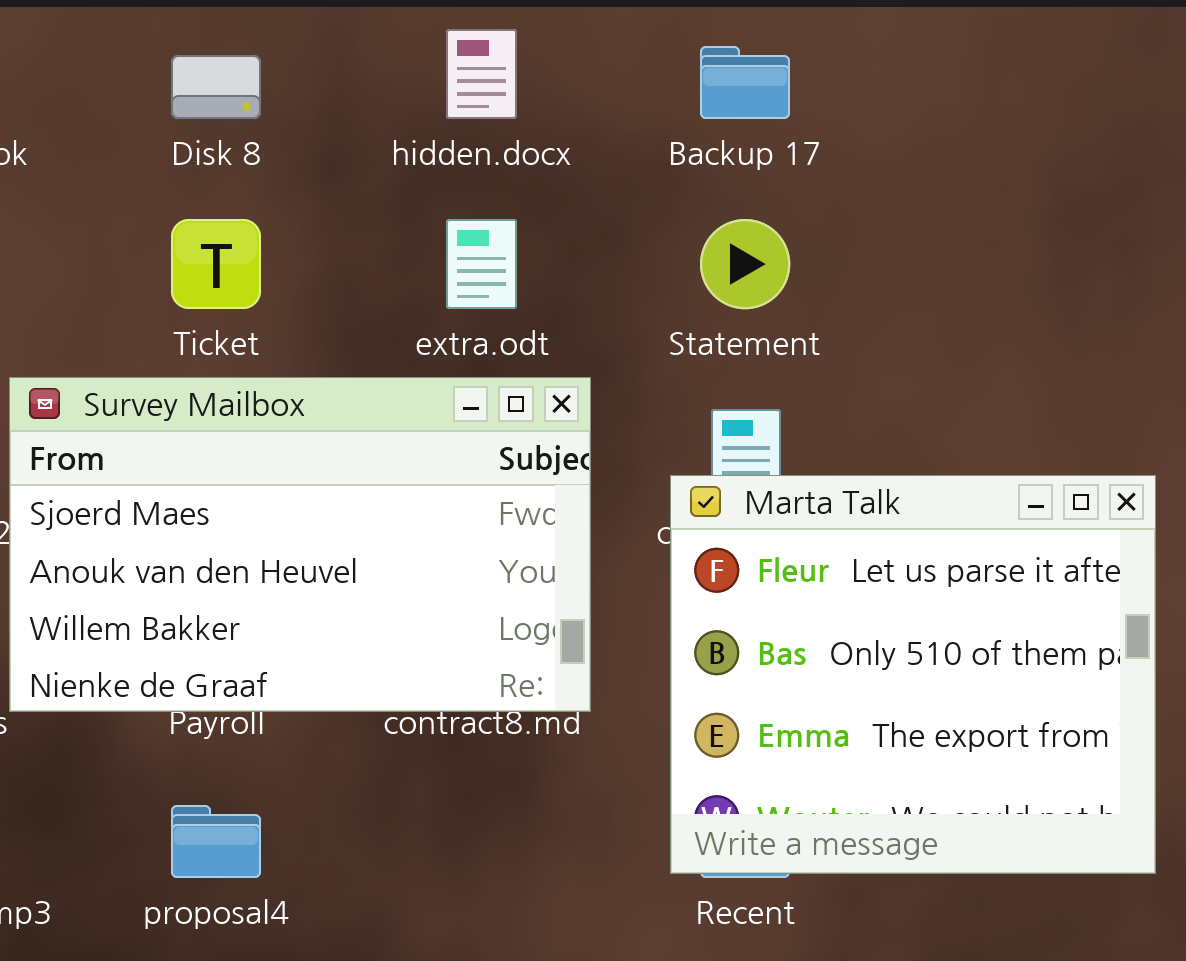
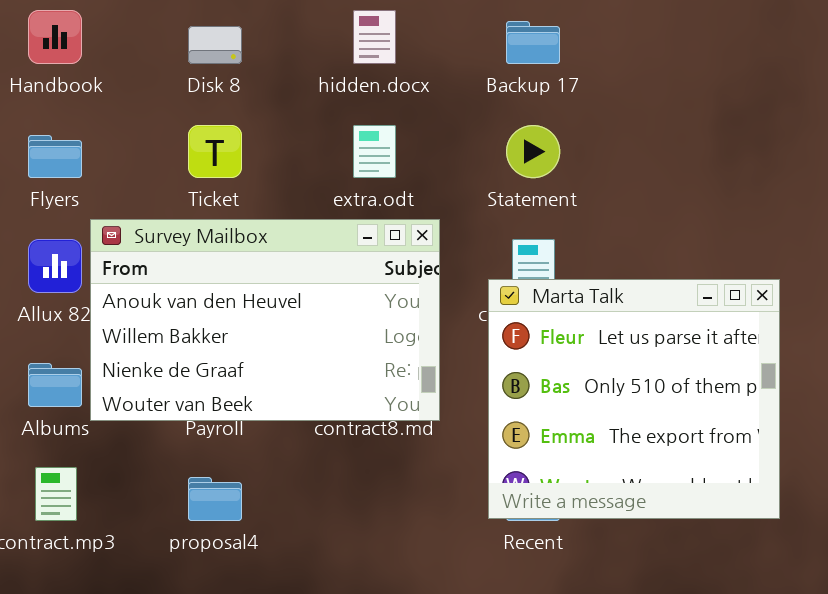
Survey Mailbox: [9,377,591,712] -> [90,219,440,421], scrolled down 1 row

